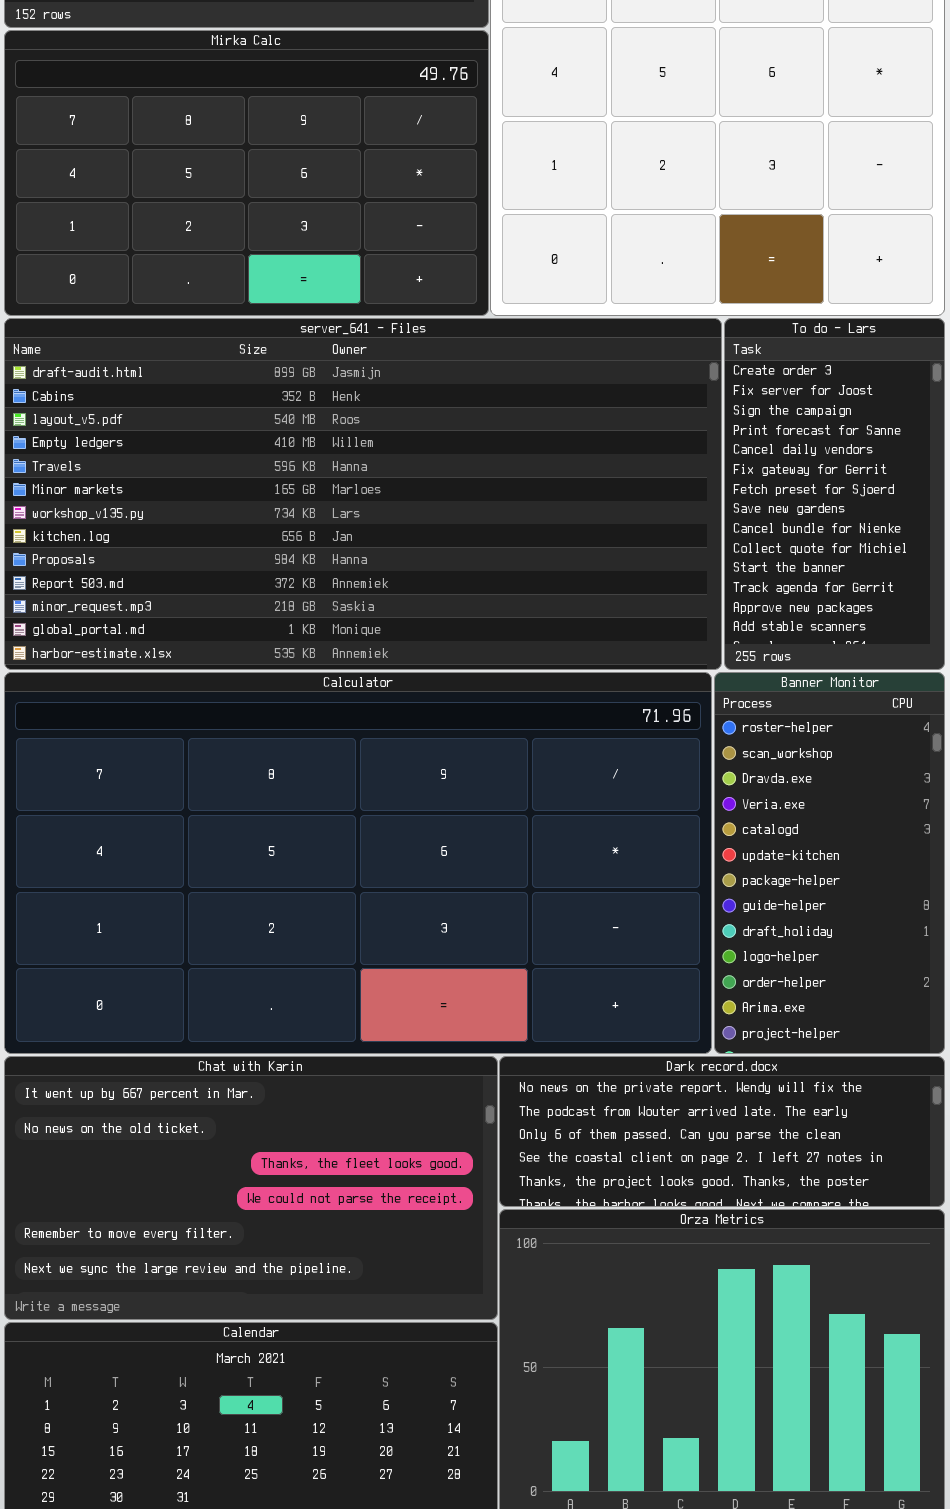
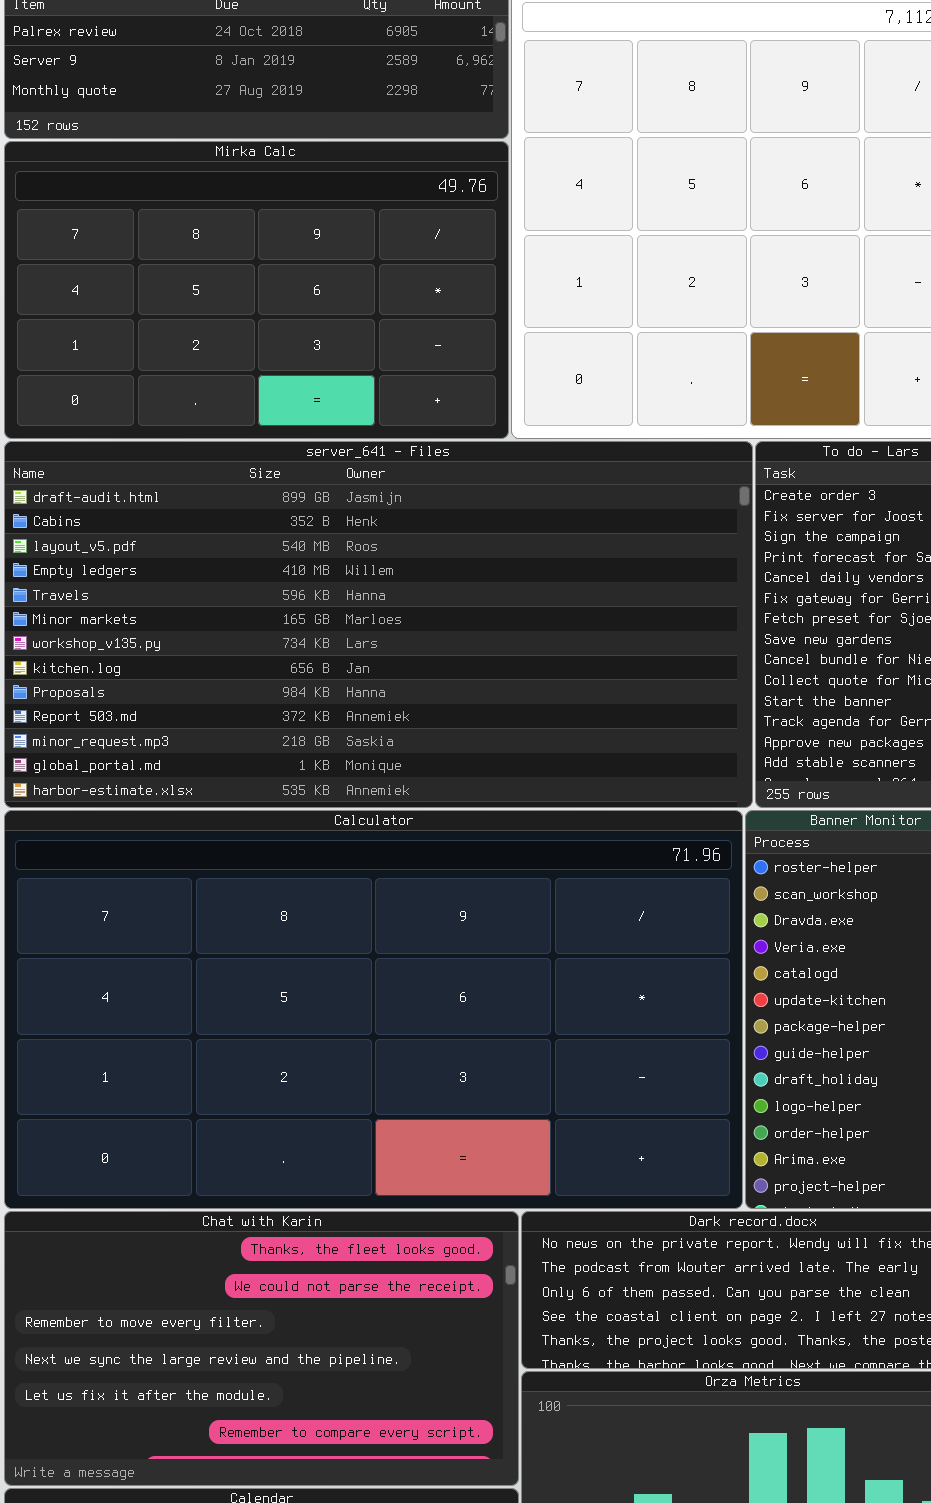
Chat with Karin: [4,1056,498,1320] -> [4,1211,519,1486], scrolled down 2 rows

